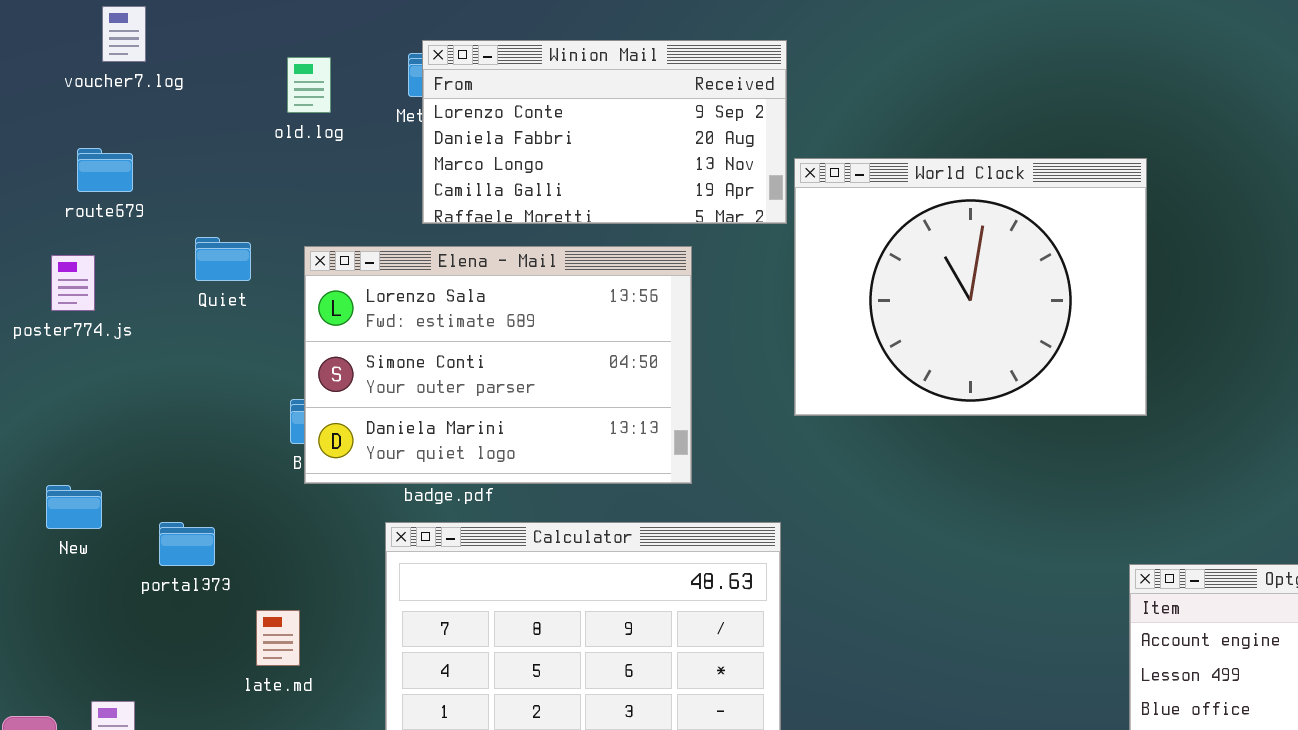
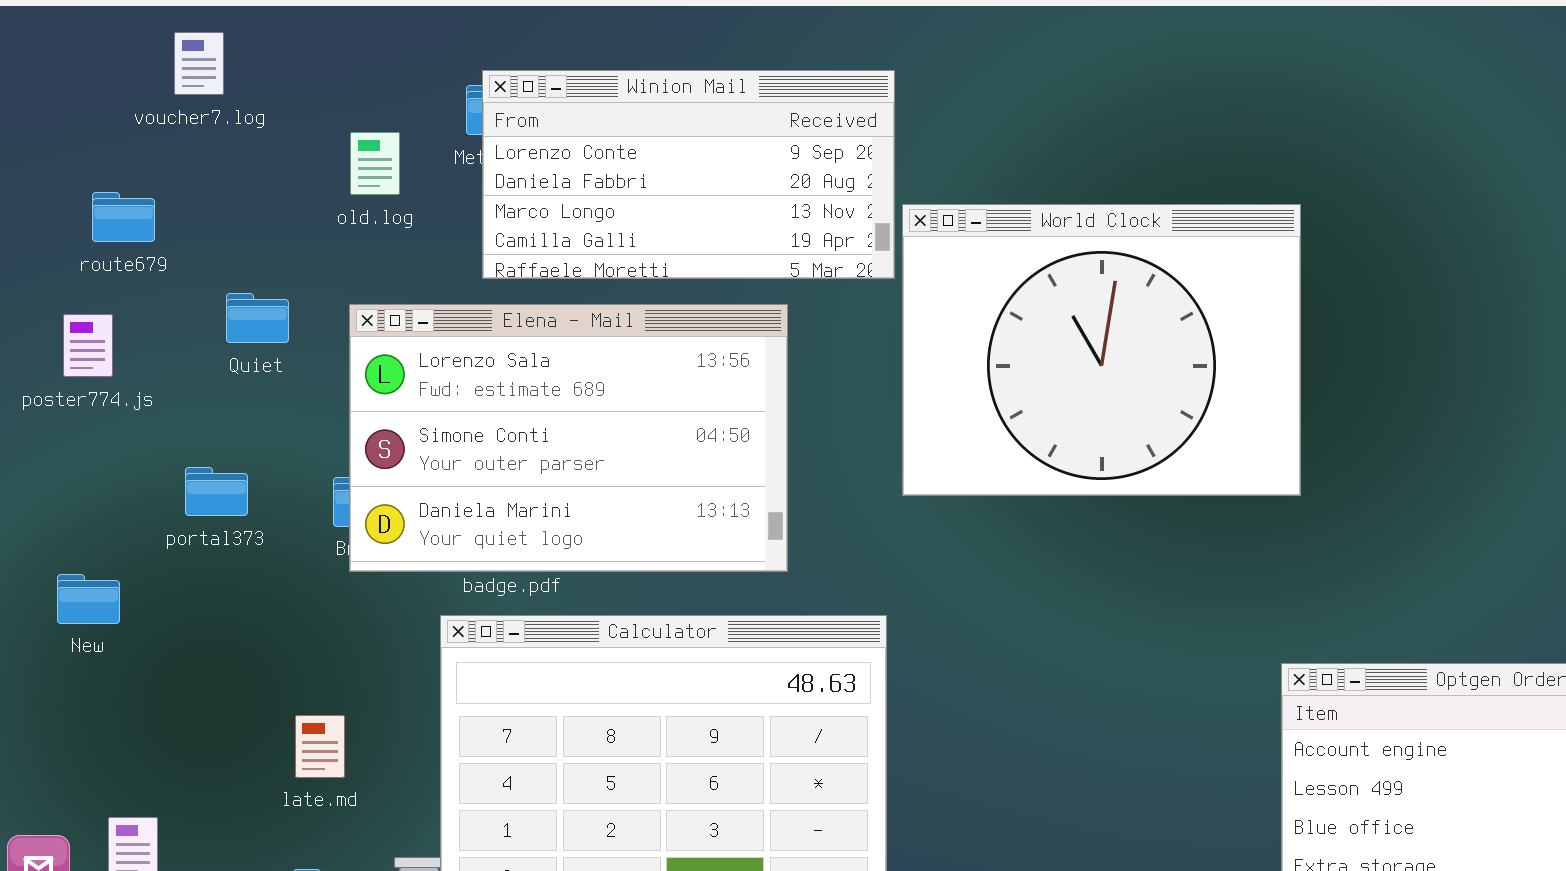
voucher7.log: [102,6,146,62] -> [174,32,224,95], moved
old.log: [287,57,331,113] -> [350,132,400,195], moved
portal373: [159,522,215,566] -> [185,467,248,516], moved

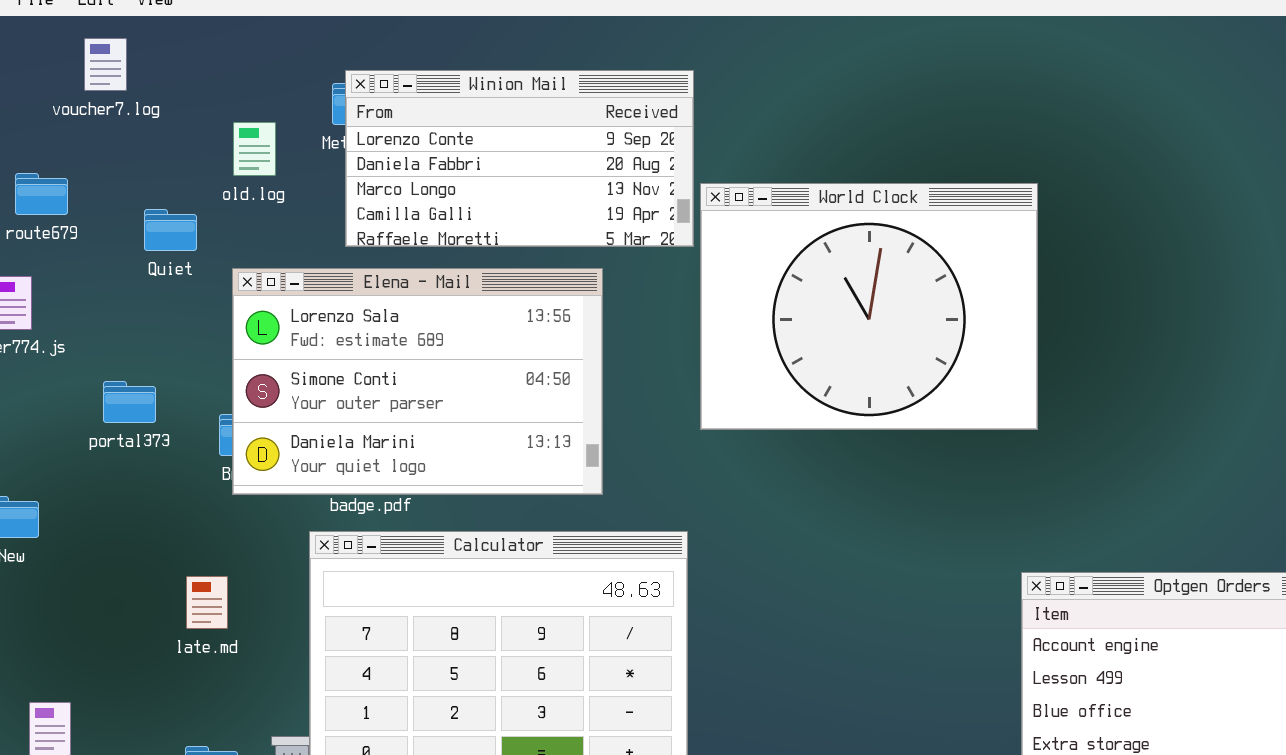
Quiet: [226,293,289,343] -> [144,209,197,251], moved
portal373: [185,467,248,516] -> [103,381,156,423], moved
late.md: [295,715,345,778] -> [186,576,228,629], moved

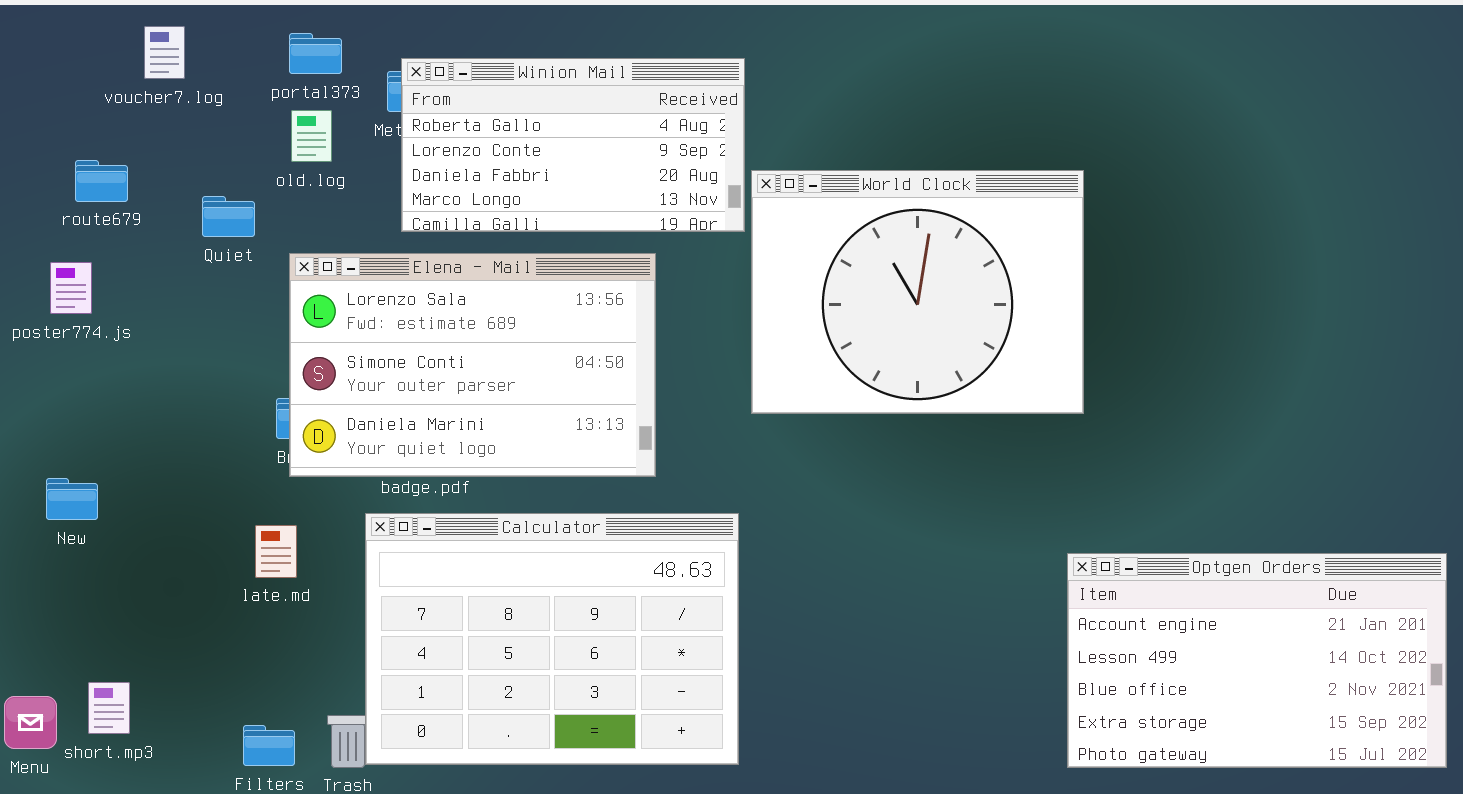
Winion Mail: [345,70,694,247] -> [401,58,745,232], scrolled up 1 row
portal373: [103,381,156,423] -> [289,33,342,74], moved
late.md: [186,576,228,629] -> [255,525,297,578], moved

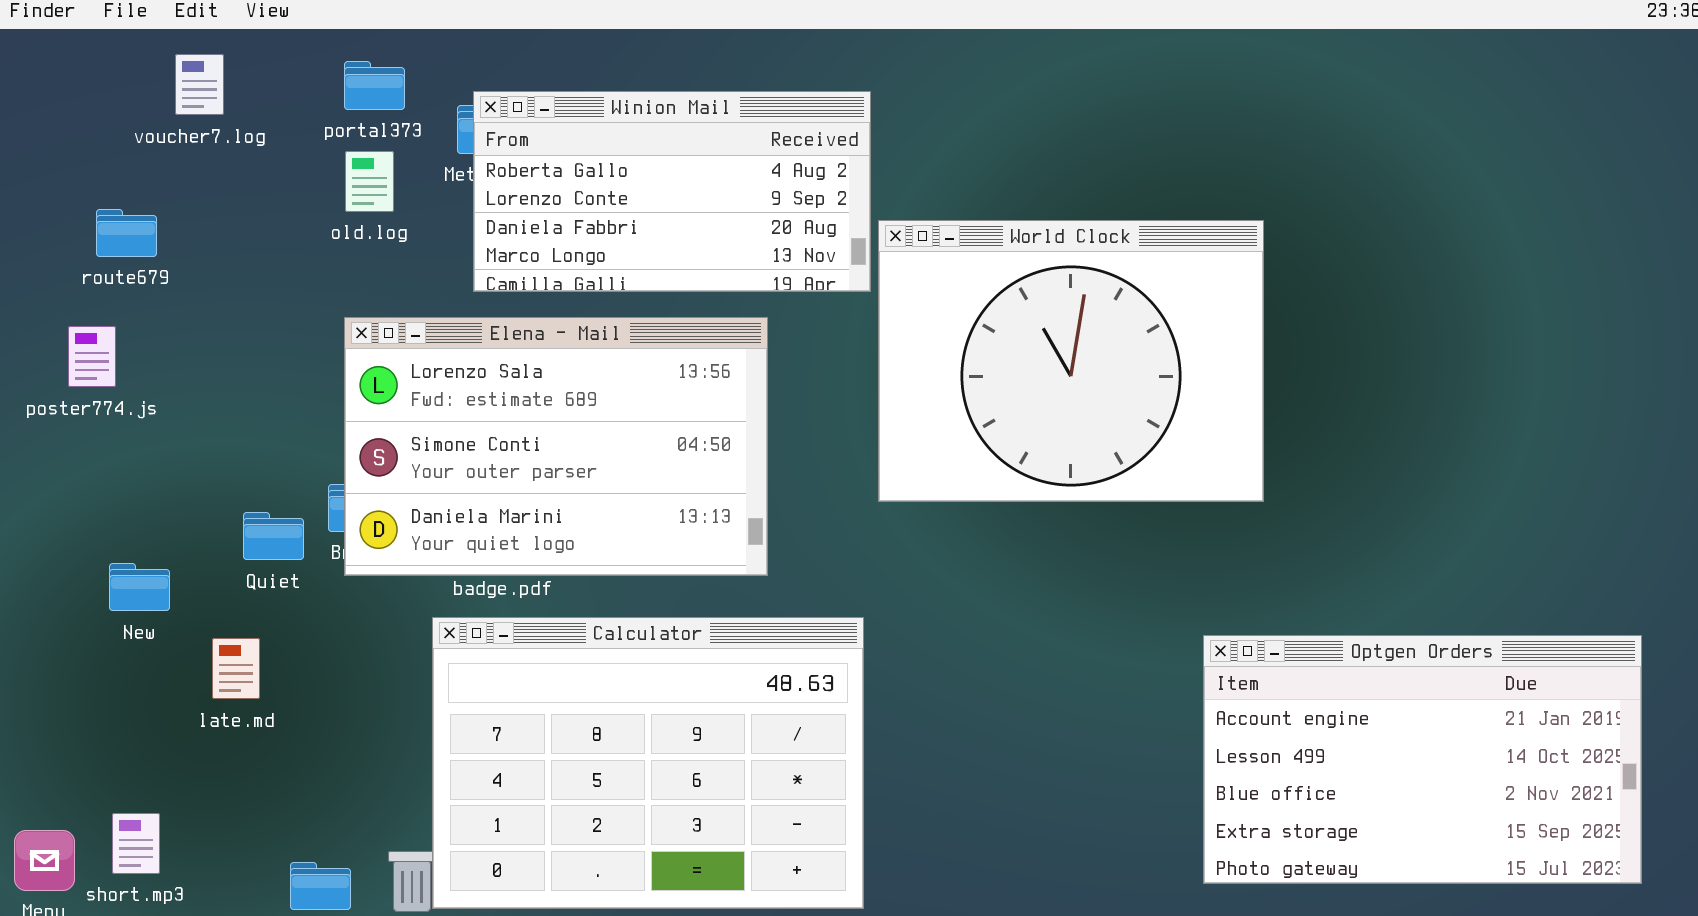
Quiet: [202,196,255,237] -> [243,512,304,560], moved
New: [46,478,98,520] -> [109,563,170,611], moved
late.md: [255,525,297,578] -> [212,638,260,699], moved
Optgen Orders: [1067,553,1447,768] -> [1203,635,1642,884], moved

